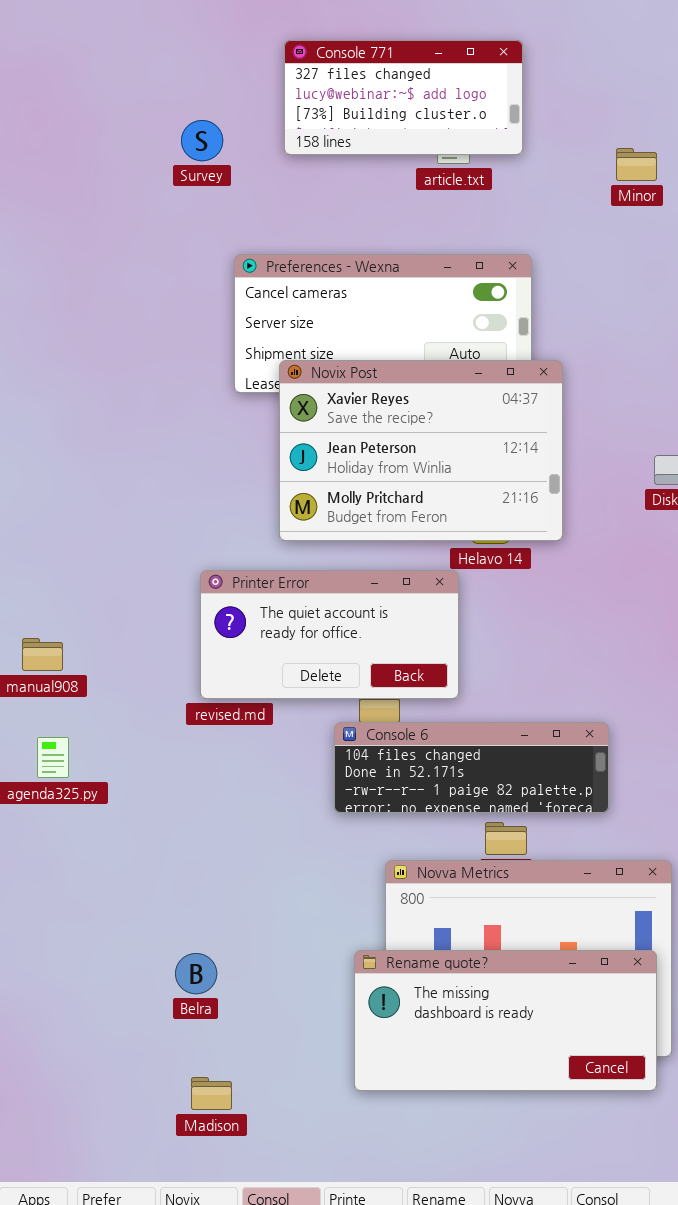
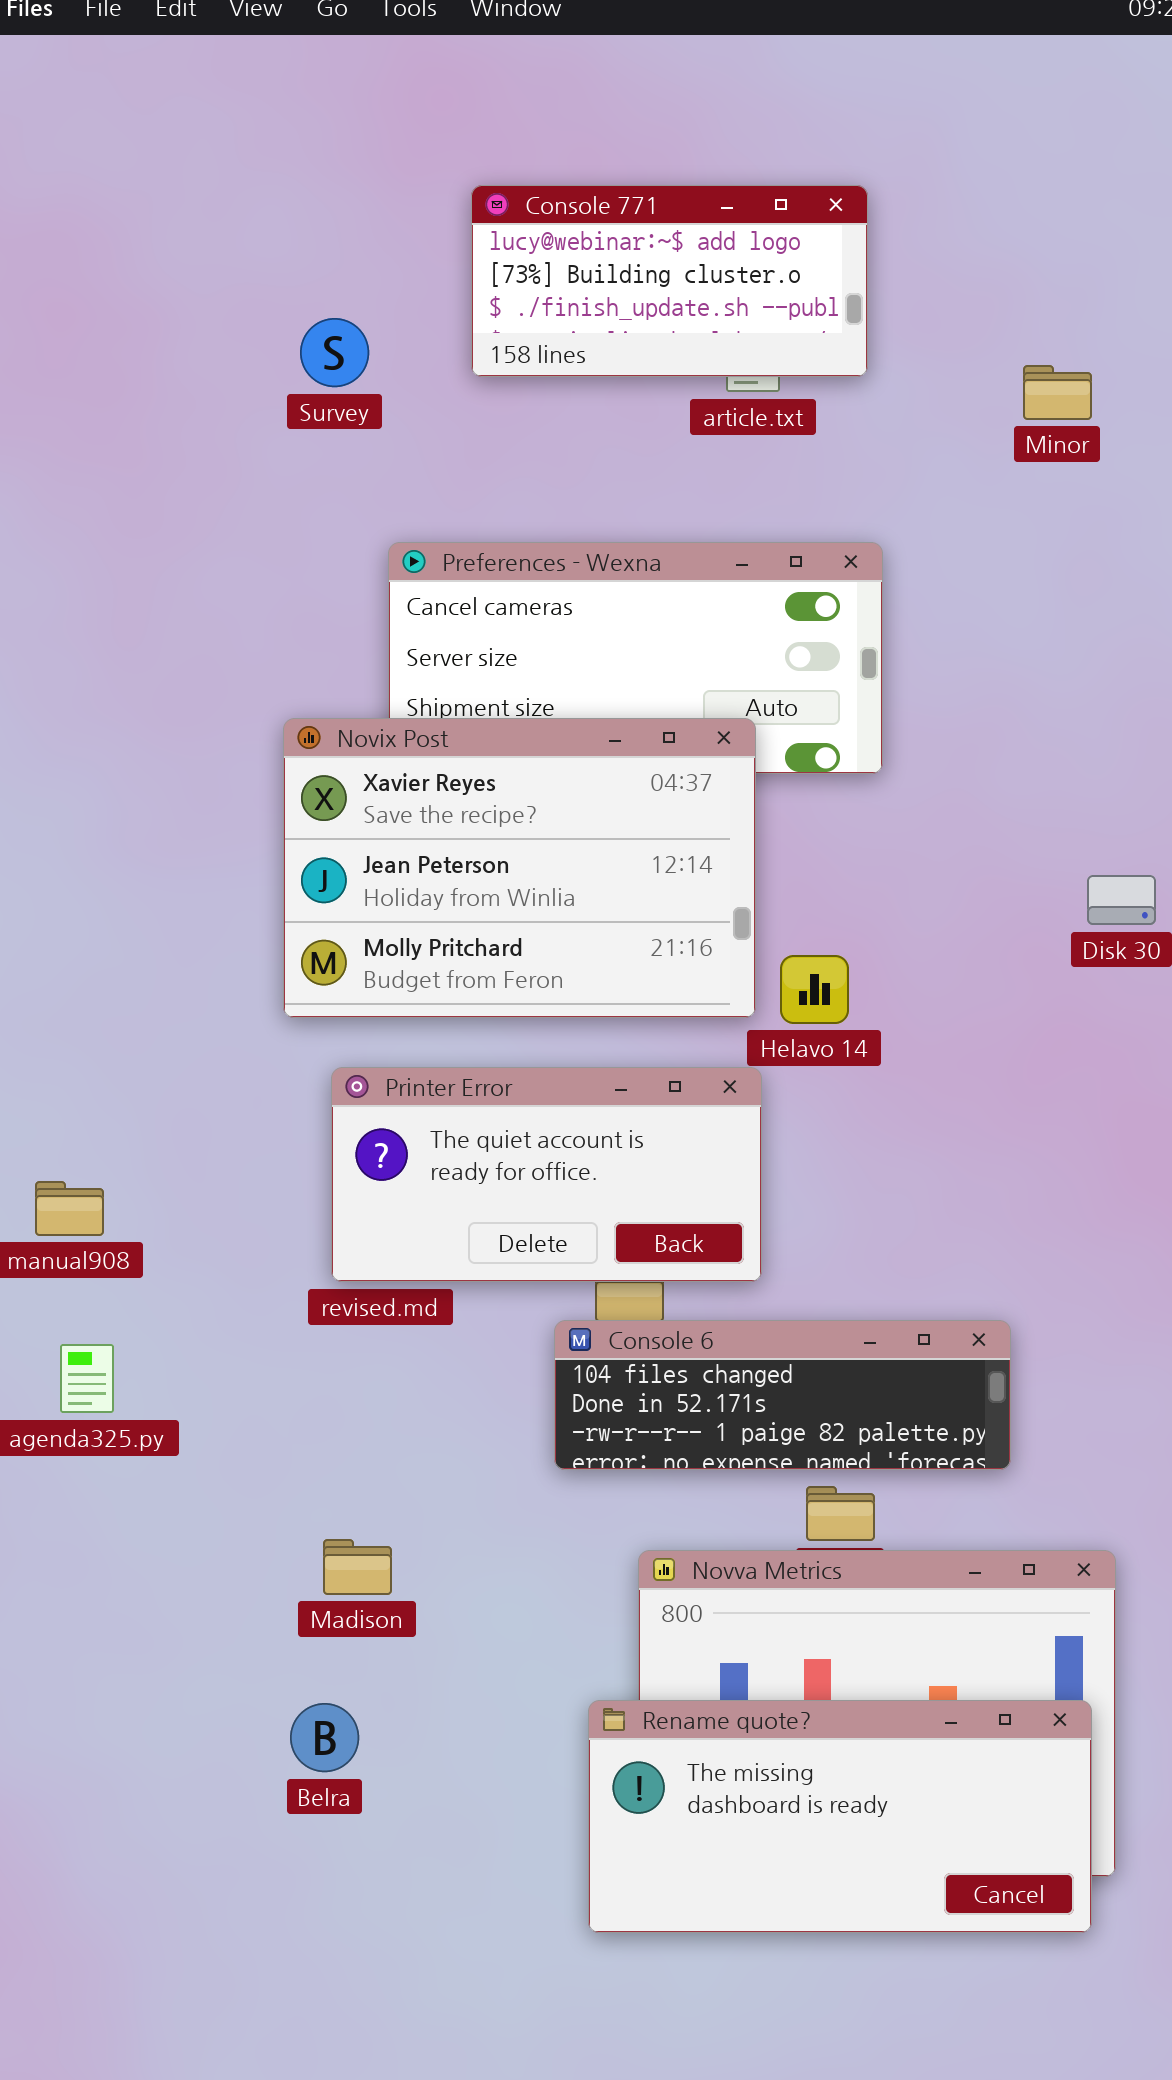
Console 771: [284,40,523,155] -> [471,185,868,377], scrolled down 1 row
Novix Post: [279,360,563,541] -> [283,718,756,1018], moved
Madison: [191,1077,232,1110] -> [323,1539,392,1595], moved

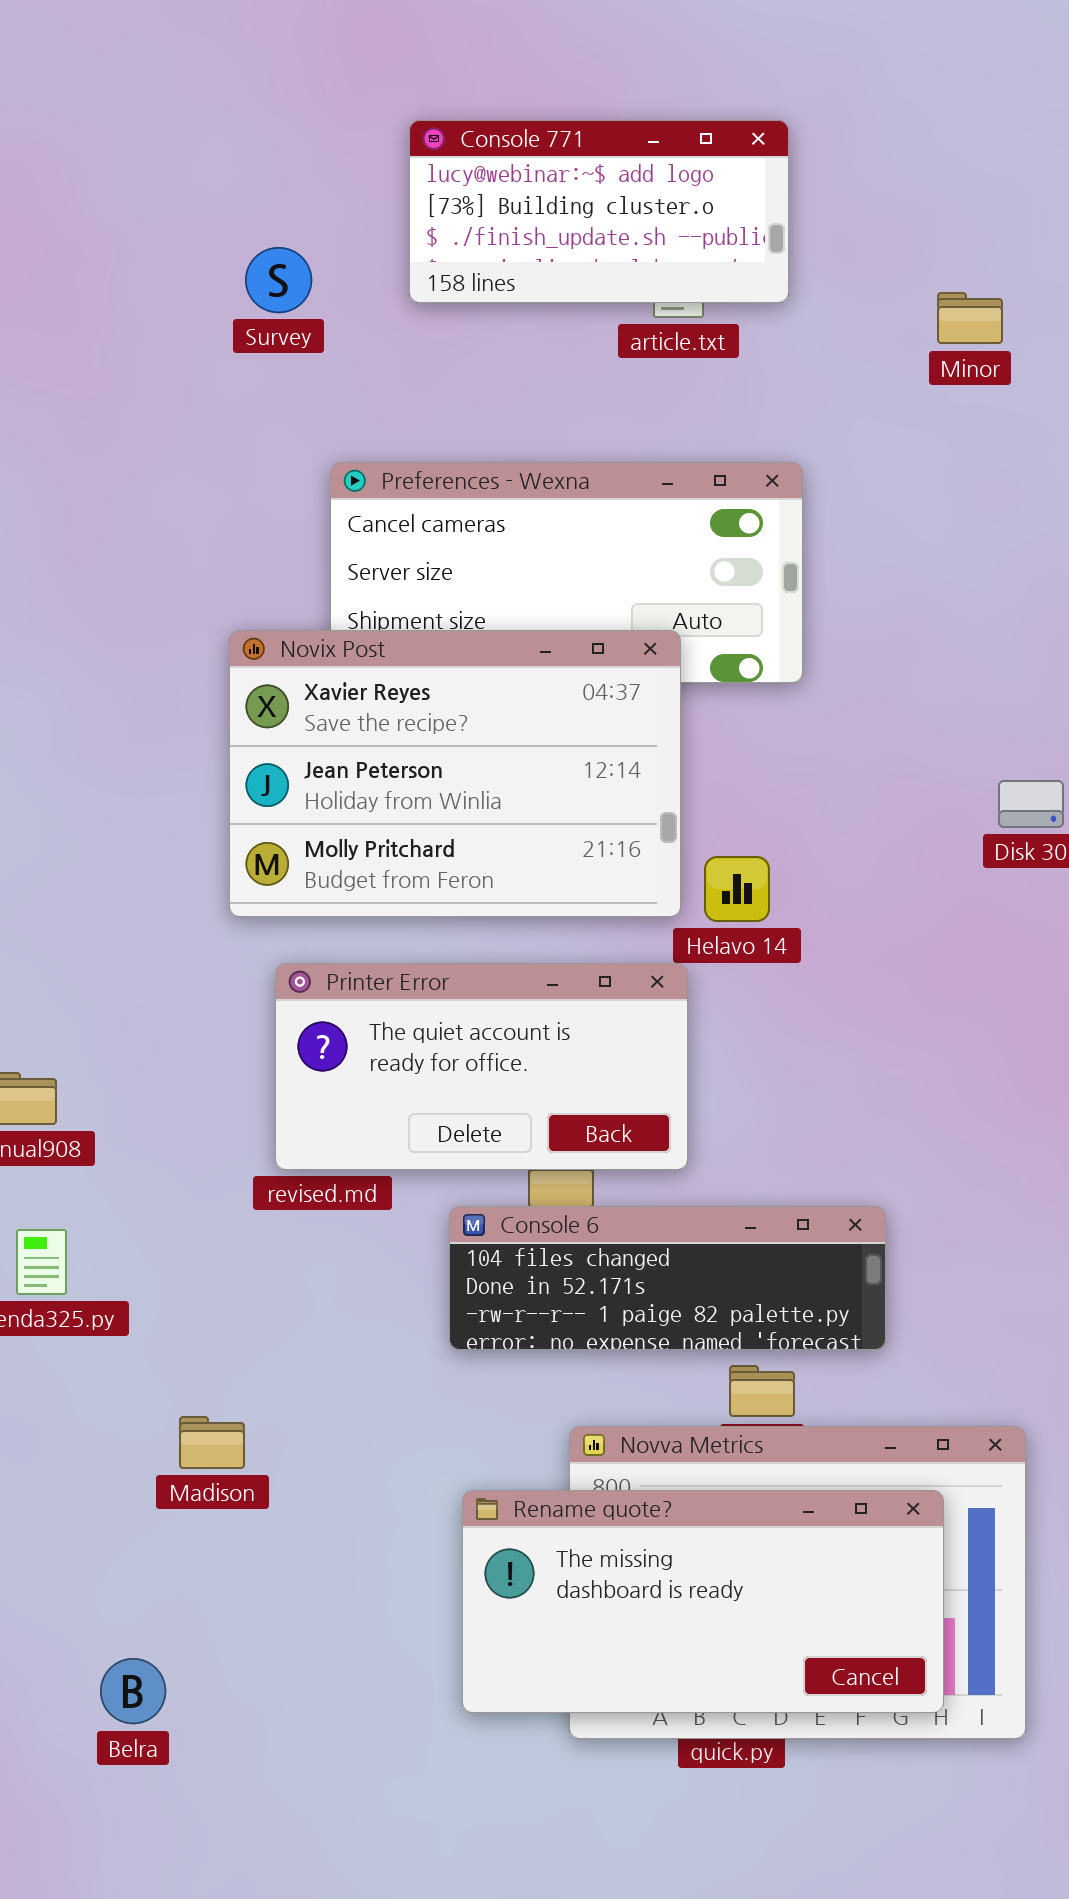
Console 6: [554,1320,1011,1470] -> [449,1206,886,1350], moved
Madison: [323,1539,392,1595] -> [179,1416,245,1469], moved
Rename quote?: [588,1700,1092,1933] -> [462,1490,944,1713], moved
Belra: [290,1703,359,1772] -> [100,1658,166,1724], moved

